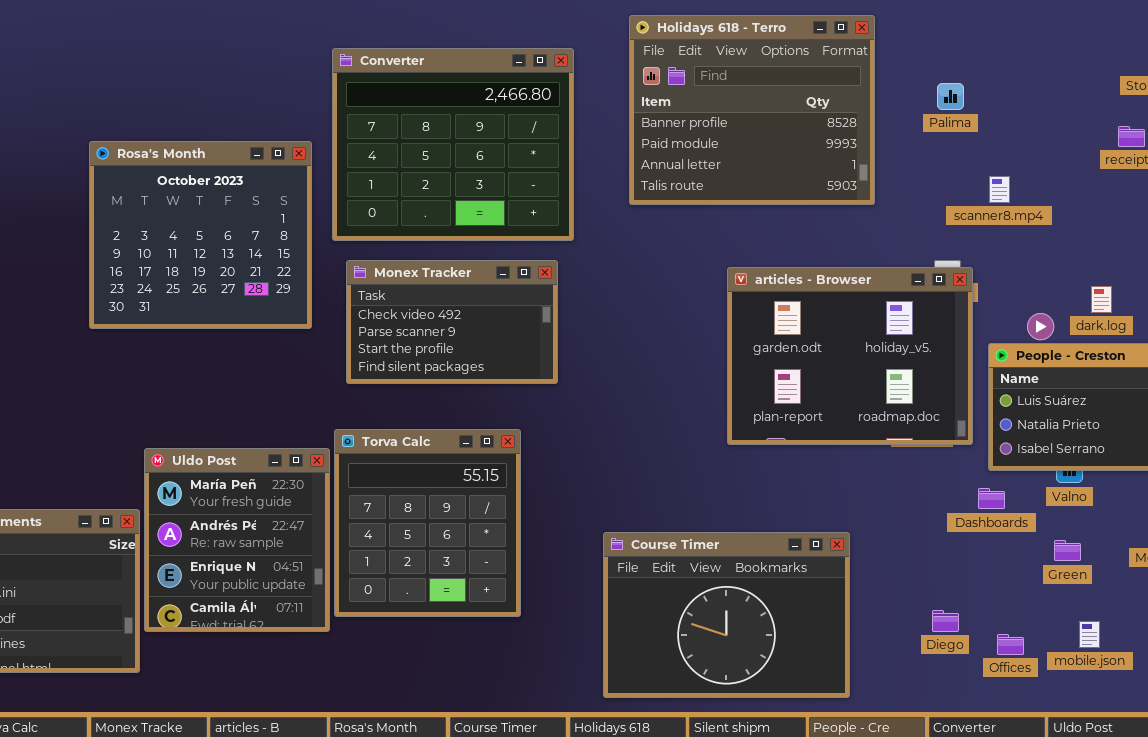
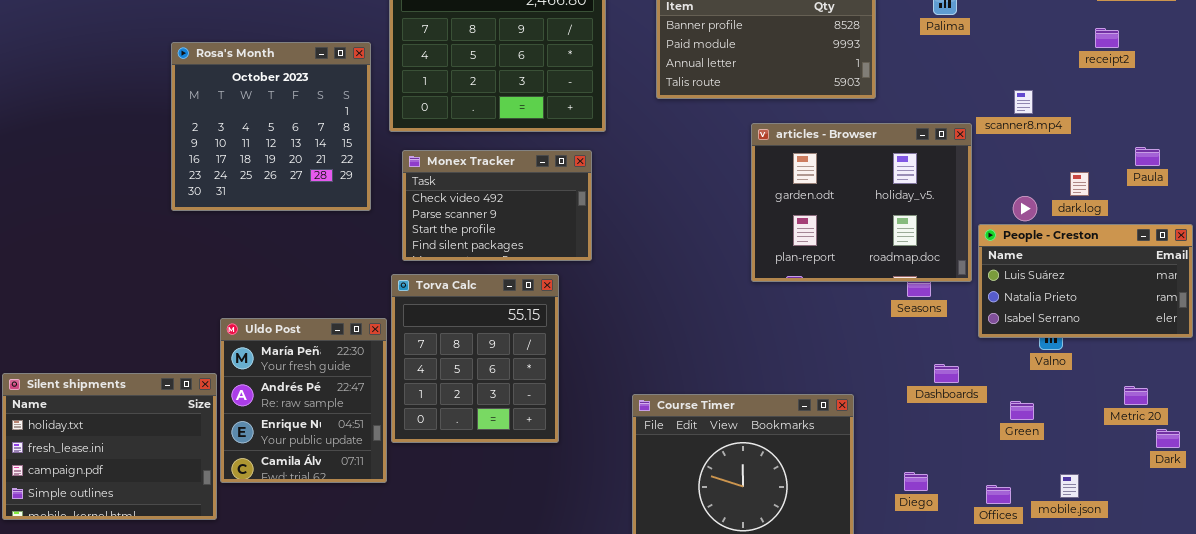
scanner8.mp4: [989,176,1010,203] -> [1014,90,1033,114], moved
articles - Browser: [727,267,973,445] -> [751,123,972,282], moved
Torva Calc: [334,429,521,617] -> [391,274,559,443], moved
Dashboards: [978,488,1005,509] -> [934,364,959,383], moved
Green: [1054,540,1081,561] -> [1010,401,1034,420], moved
Diego: [932,610,959,632] -> [904,472,928,491], moved

